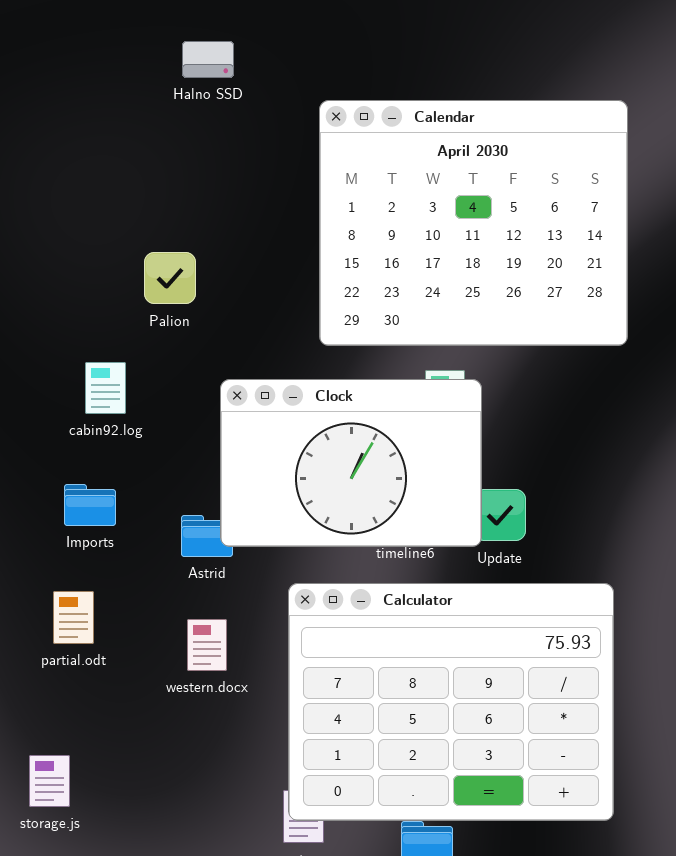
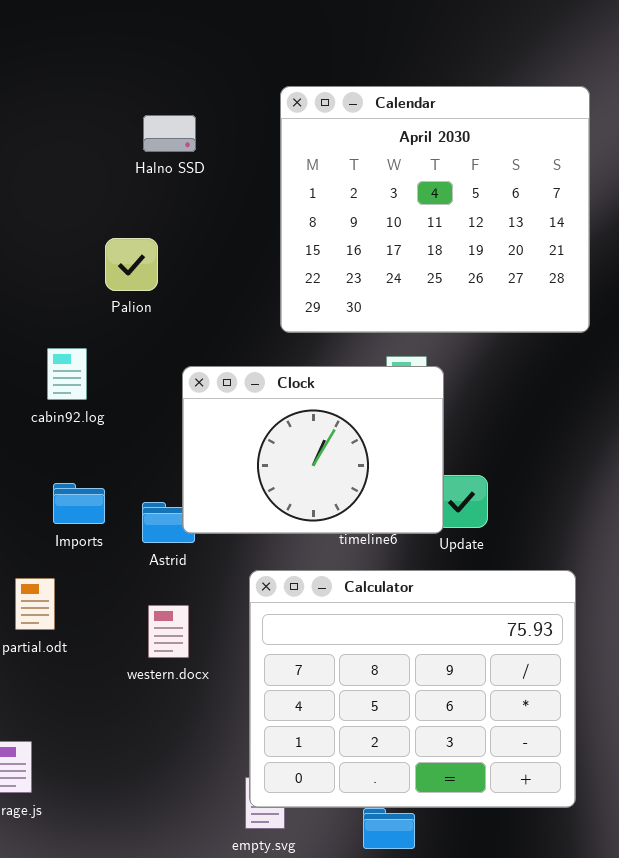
Halno SSD: [182,41,234,78] -> [143,115,196,152], moved
Imports: [64,484,116,526] -> [53,483,105,524], moved

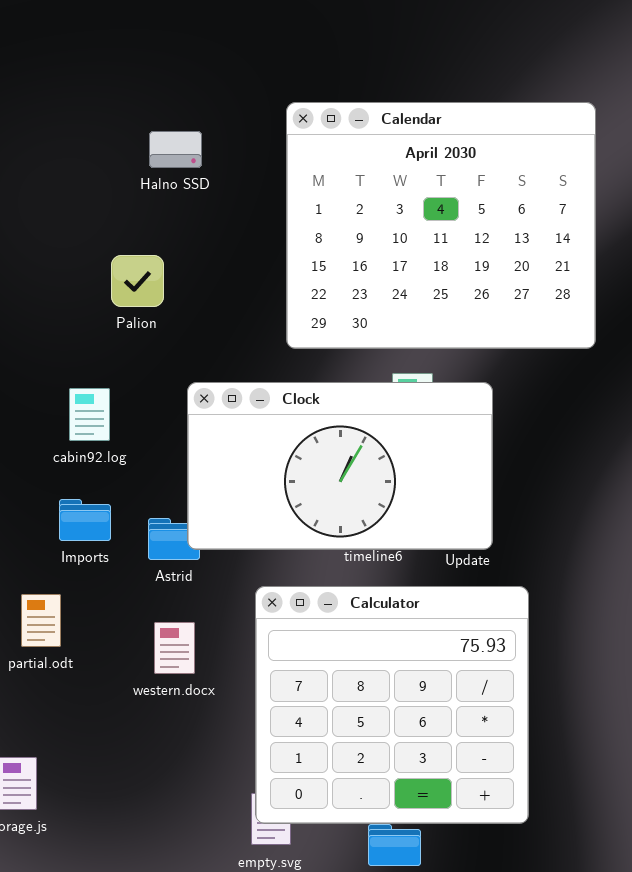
cabin92.log: [47,348,87,400] -> [69,388,110,441], moved
Clock: [182,366,444,534] -> [187,382,493,550], resized
Calculator: [249,570,576,808] -> [255,586,529,824], resized

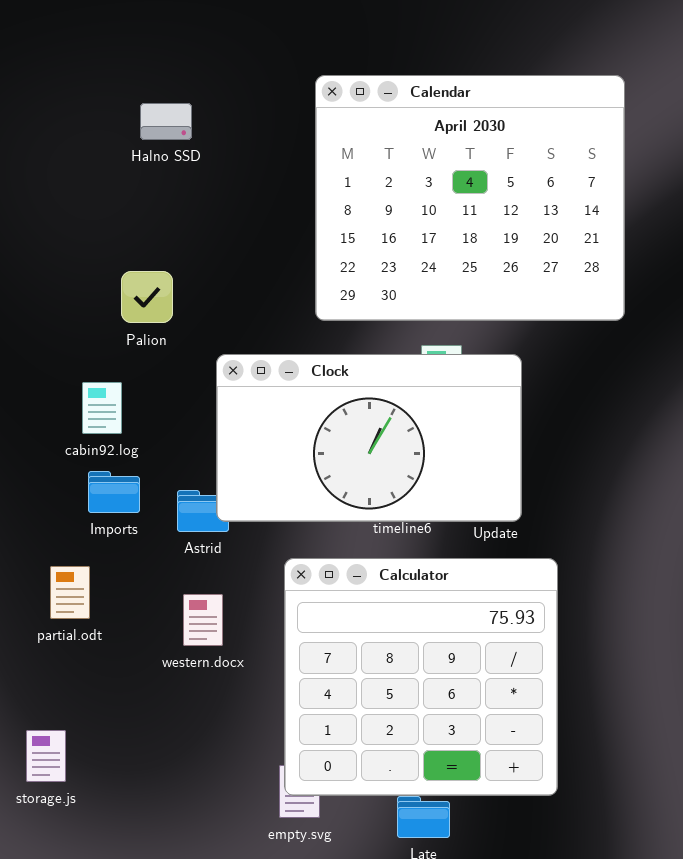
Halno SSD: [149,131,202,168] -> [140,103,192,140], moved
Palion: [111,255,164,307] -> [121,271,173,323], moved
cabin92.log: [69,388,110,441] -> [82,382,122,434], moved

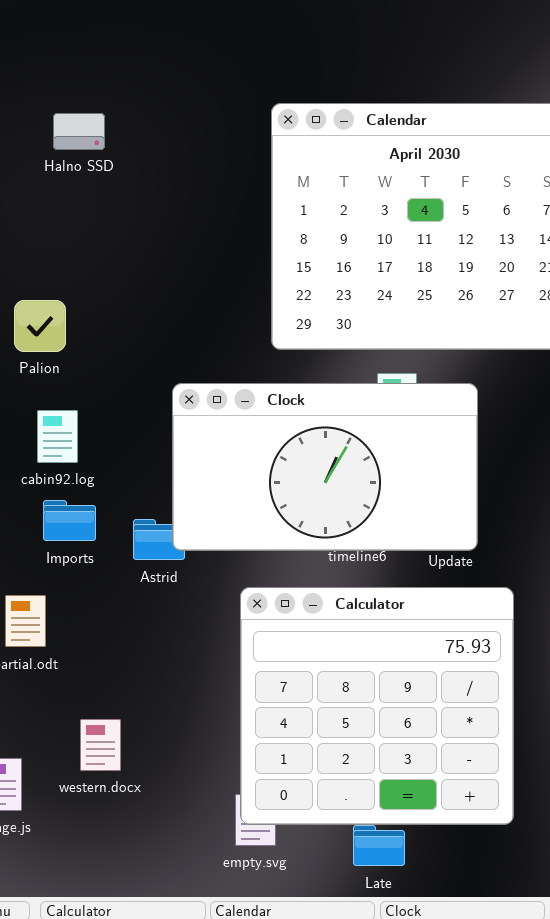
Halno SSD: [140,103,192,140] -> [53,113,105,150], moved
Palion: [121,271,173,323] -> [14,300,66,352], moved
western.docx: [183,594,223,646] -> [80,719,121,771], moved

